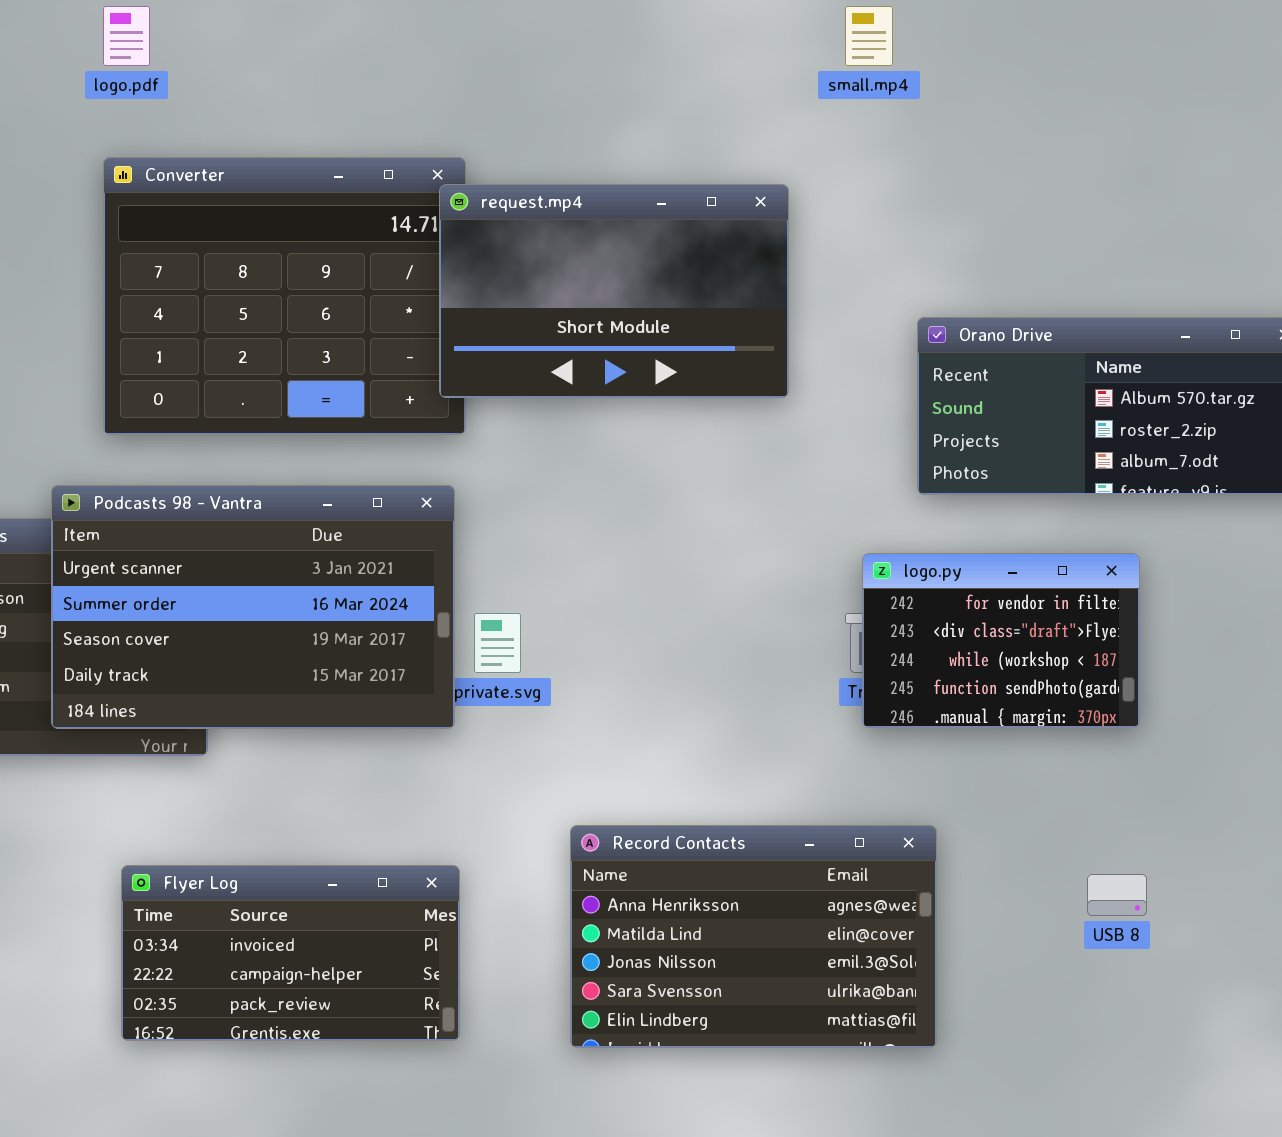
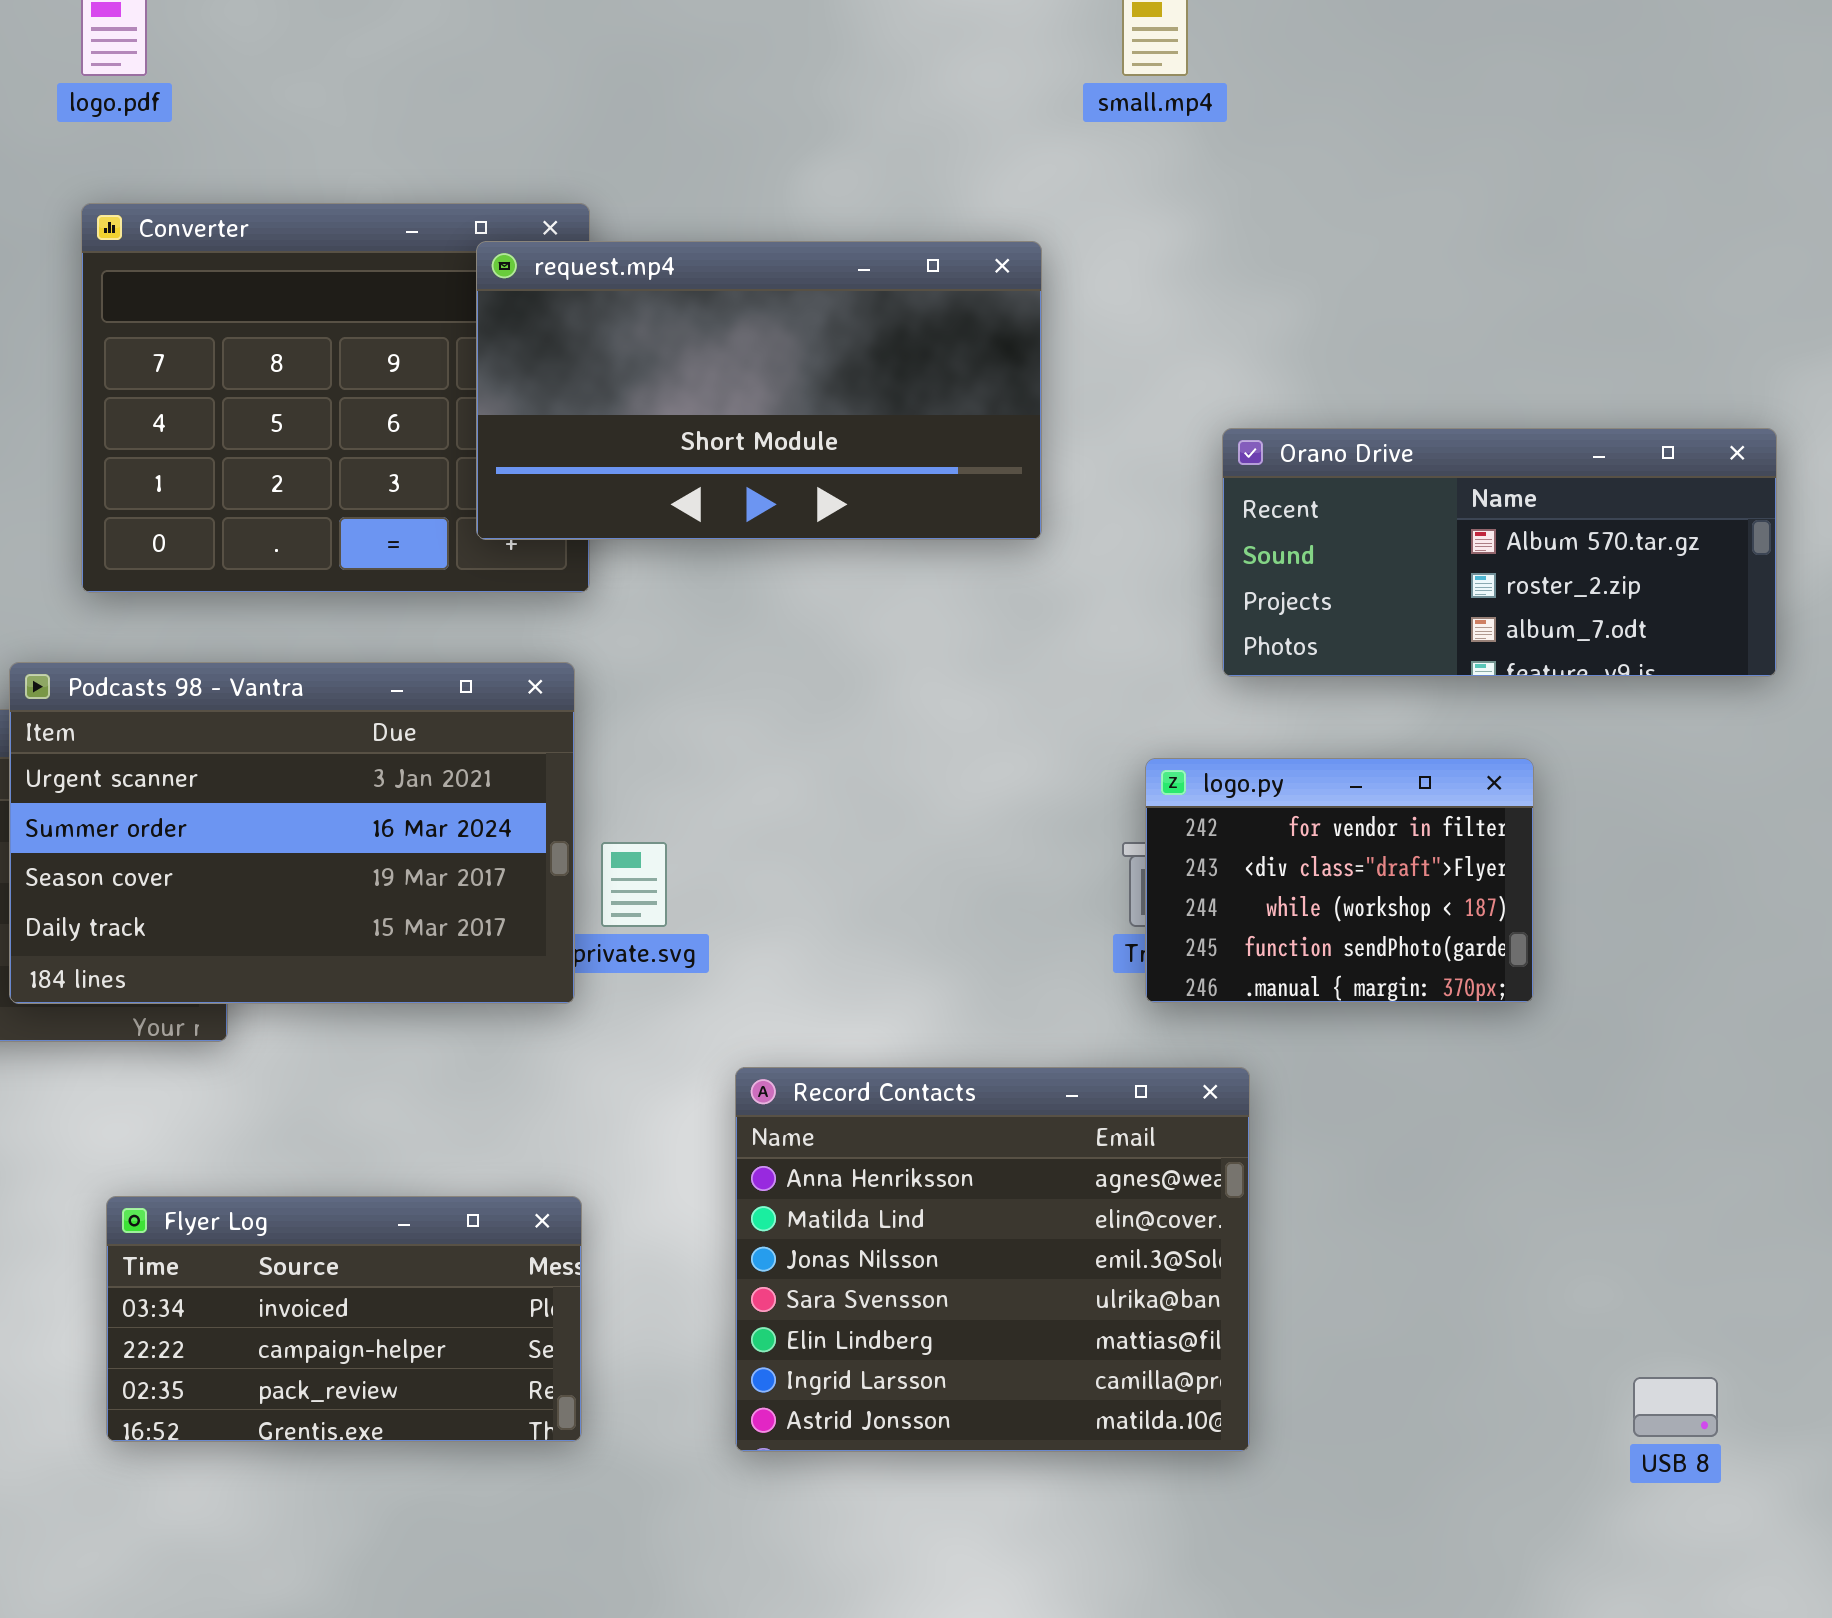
request.mp4: [439,184,789,398] -> [476,241,1042,540], resized
Record Contacts: [570,825,937,1048] -> [735,1067,1250,1452], resized
USB 8: [1087,874,1147,916] -> [1633,1377,1718,1437], moved

